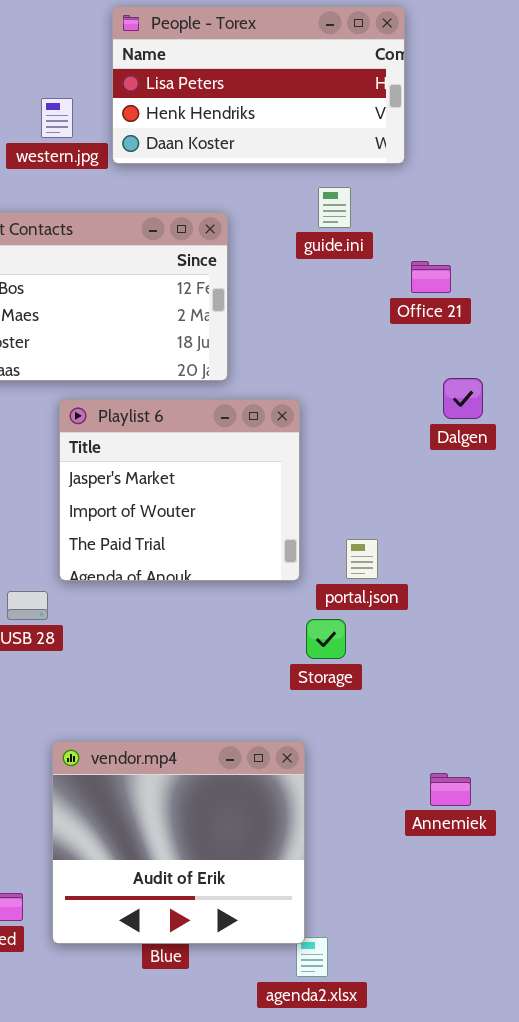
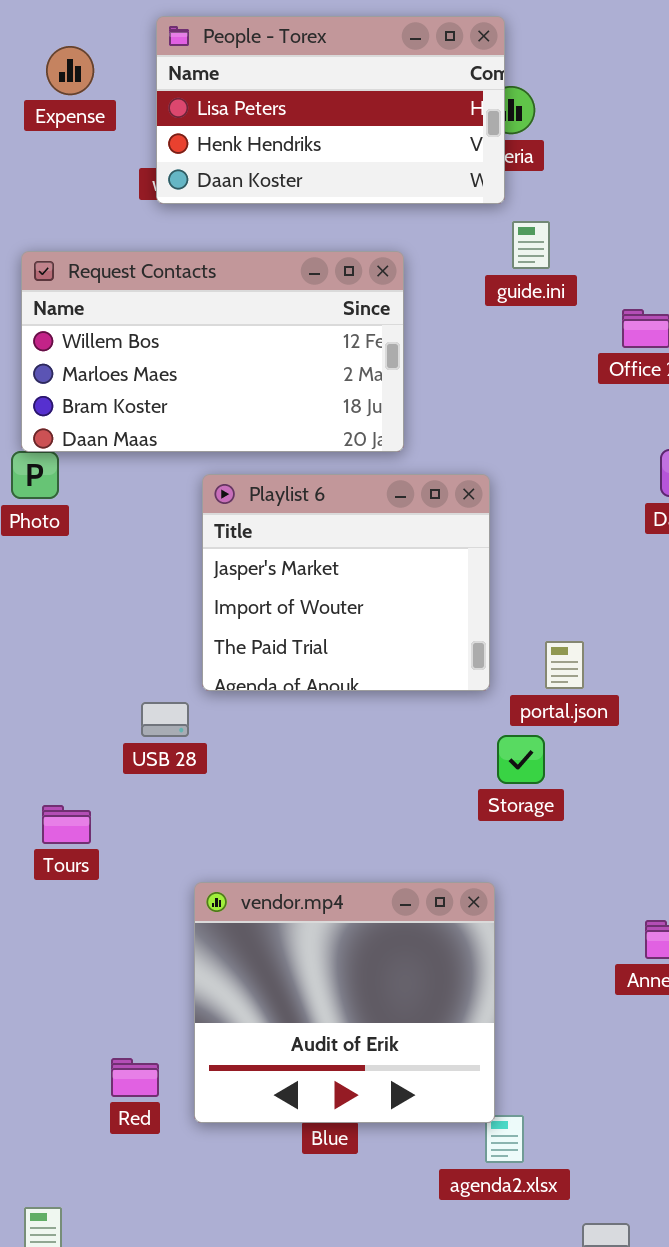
People - Torex: [112,6,405,164] -> [156,16,505,204], moved

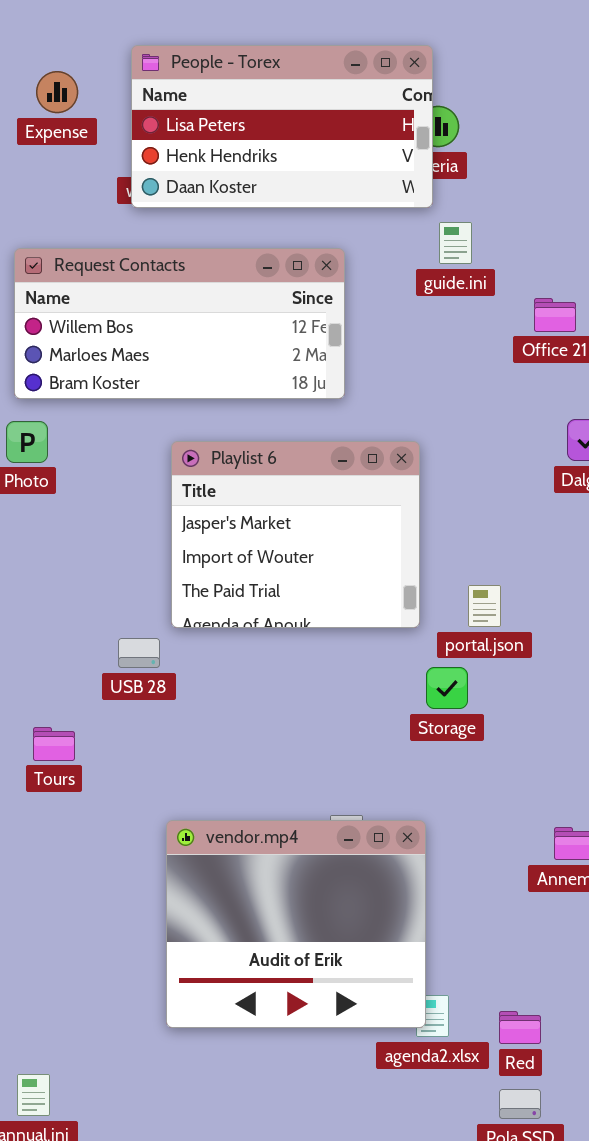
Request Contacts: [21,251,404,452] -> [14,248,345,399], resized
vendor.mp4: [194,882,495,1123] -> [166,820,426,1028], moved
Red: [111,1058,159,1097] -> [499,1011,541,1044], moved

